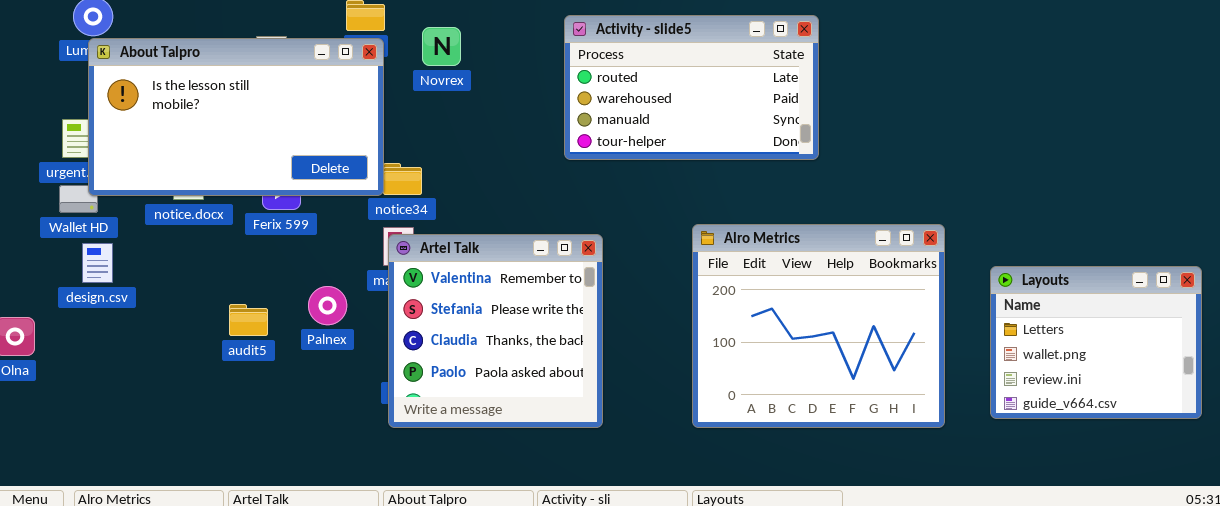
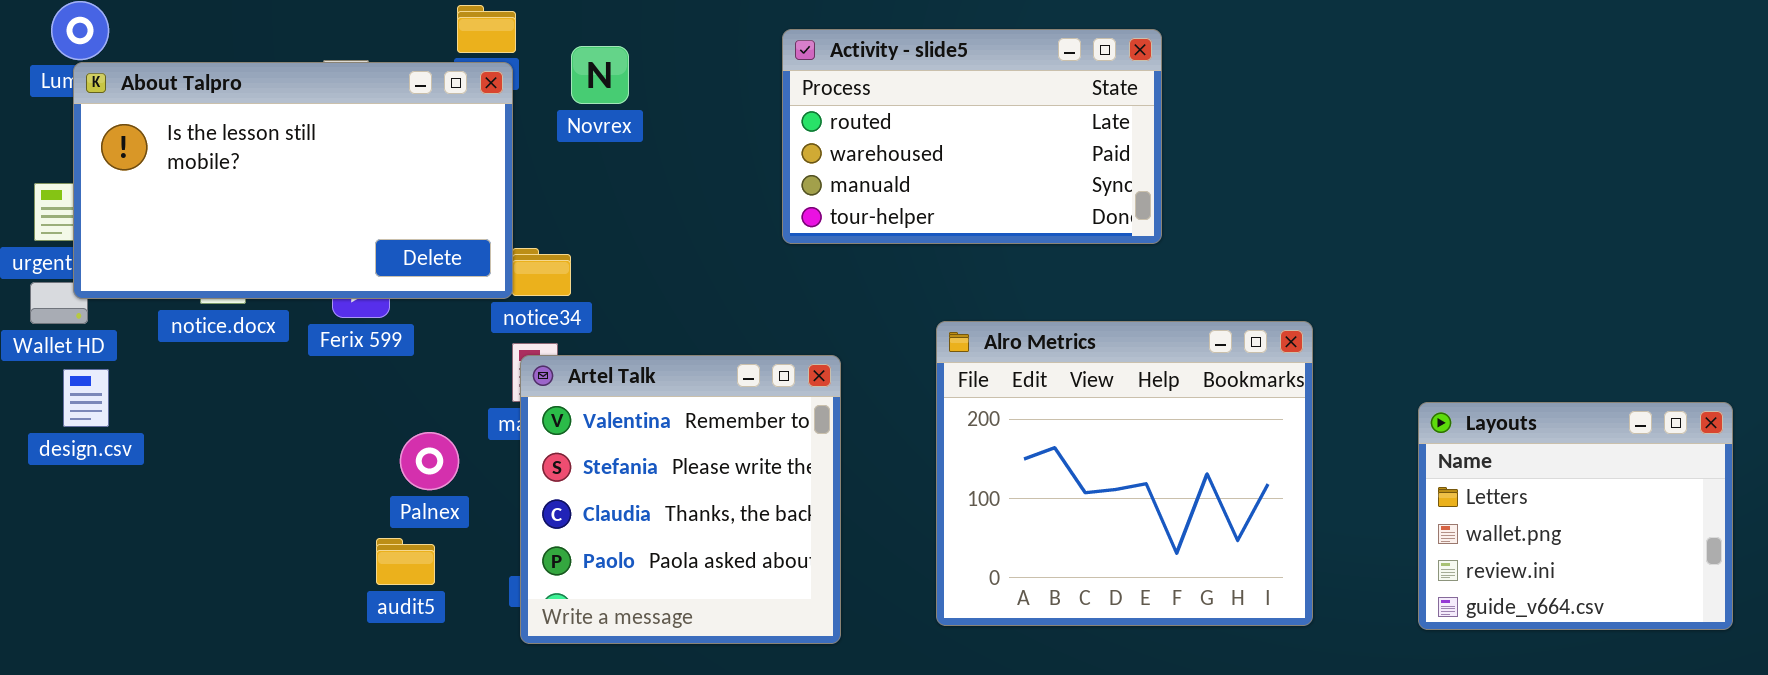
Alro Metrics: [692,224,945,428] -> [936,321,1313,626], moved
audit5: [229,304,268,336] -> [376,538,435,585], moved

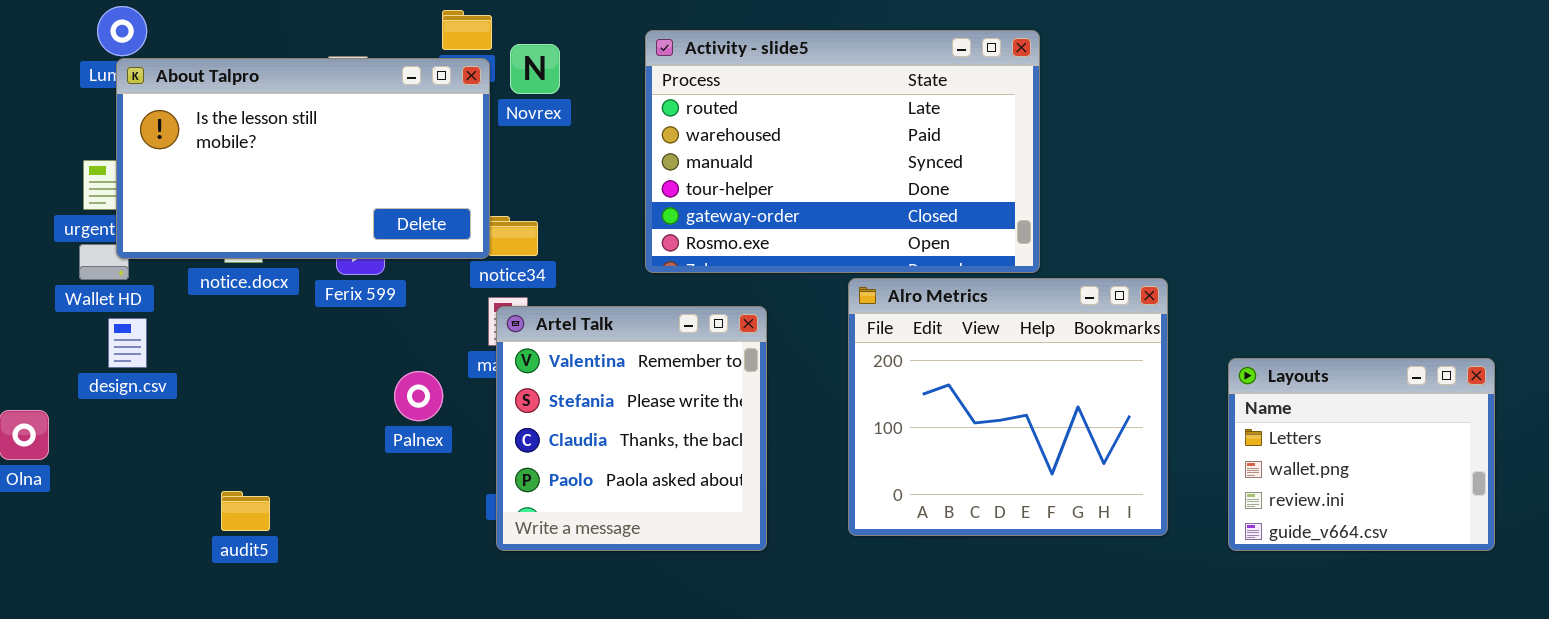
Activity - slide5: [782,29,1162,244] -> [645,30,1040,273], resized
Novrex: [571,46,629,104] -> [510,44,560,94], moved
Layouts: [1418,402,1733,630] -> [1228,358,1495,551], moved
audit5: [376,538,435,585] -> [221,491,270,531], moved

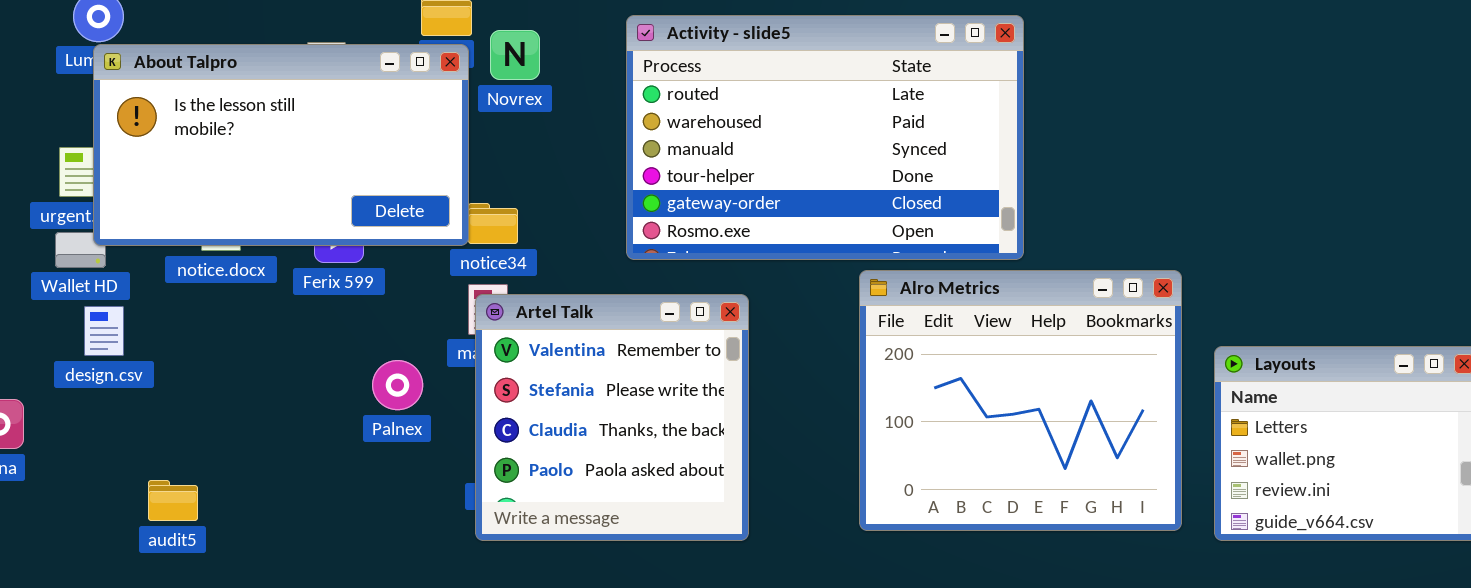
Alro Metrics: [848,278,1168,536] -> [859,270,1182,531], moved
audit5: [221,491,270,531] -> [148,480,198,521], moved

